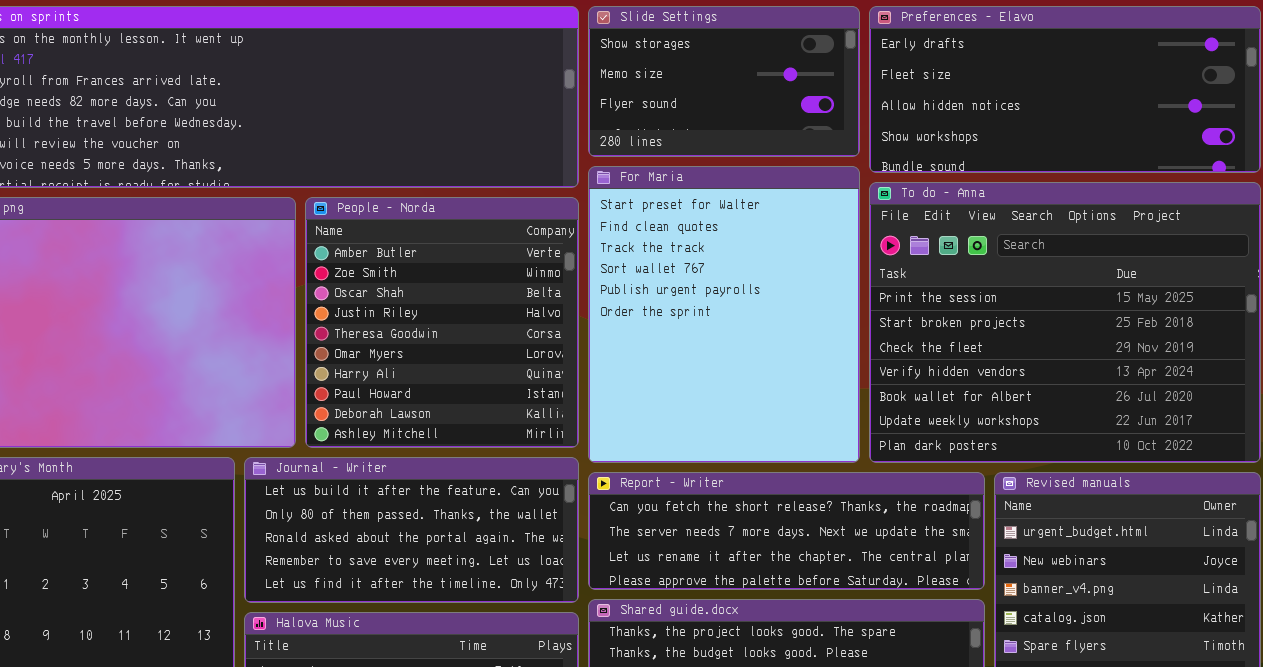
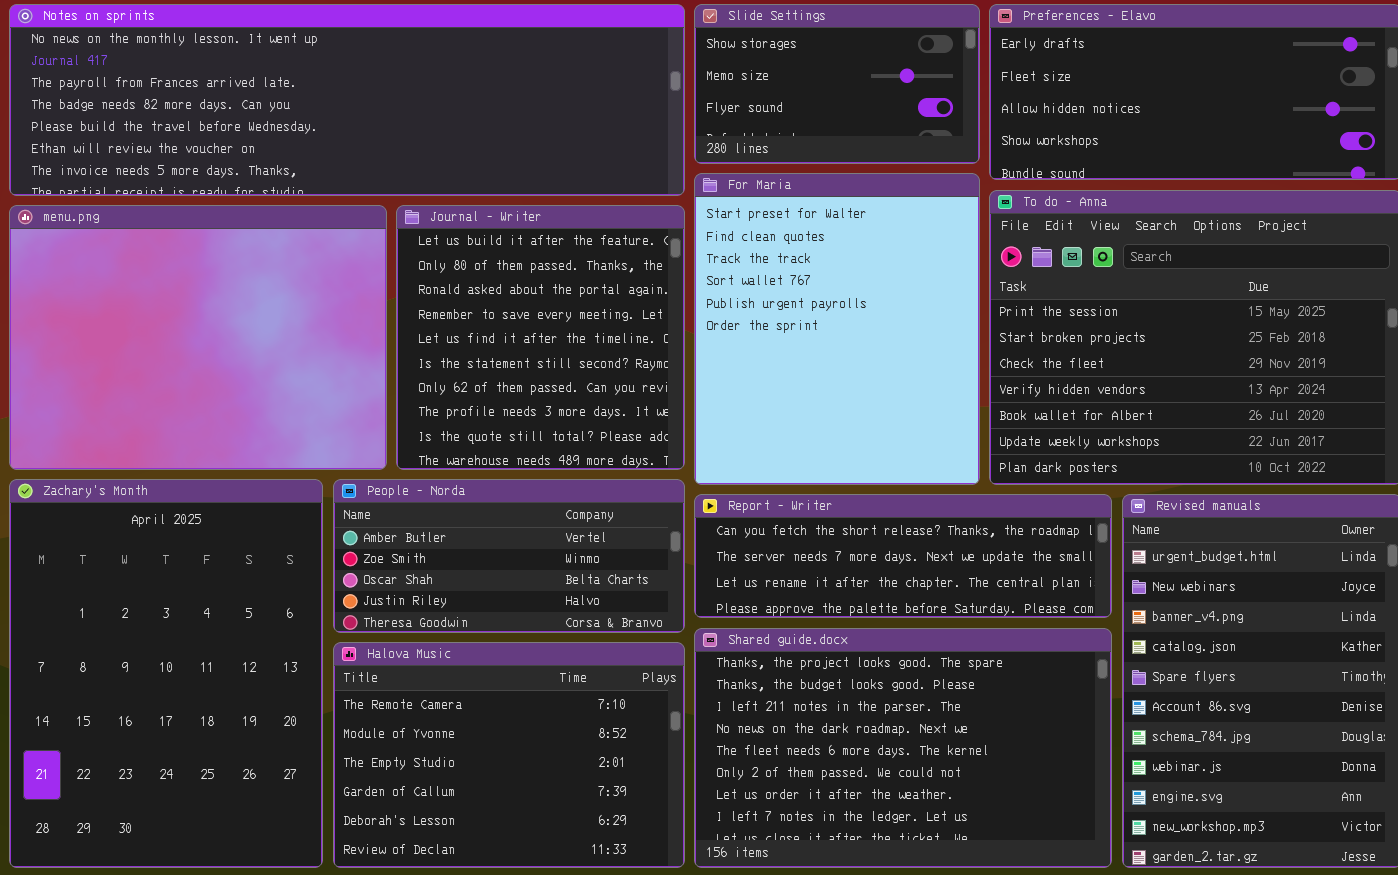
People - Norda: [305,197,579,448] -> [333,479,685,633], moved, resized
Journal - Writer: [244,457,579,603] -> [396,205,685,470], moved, resized

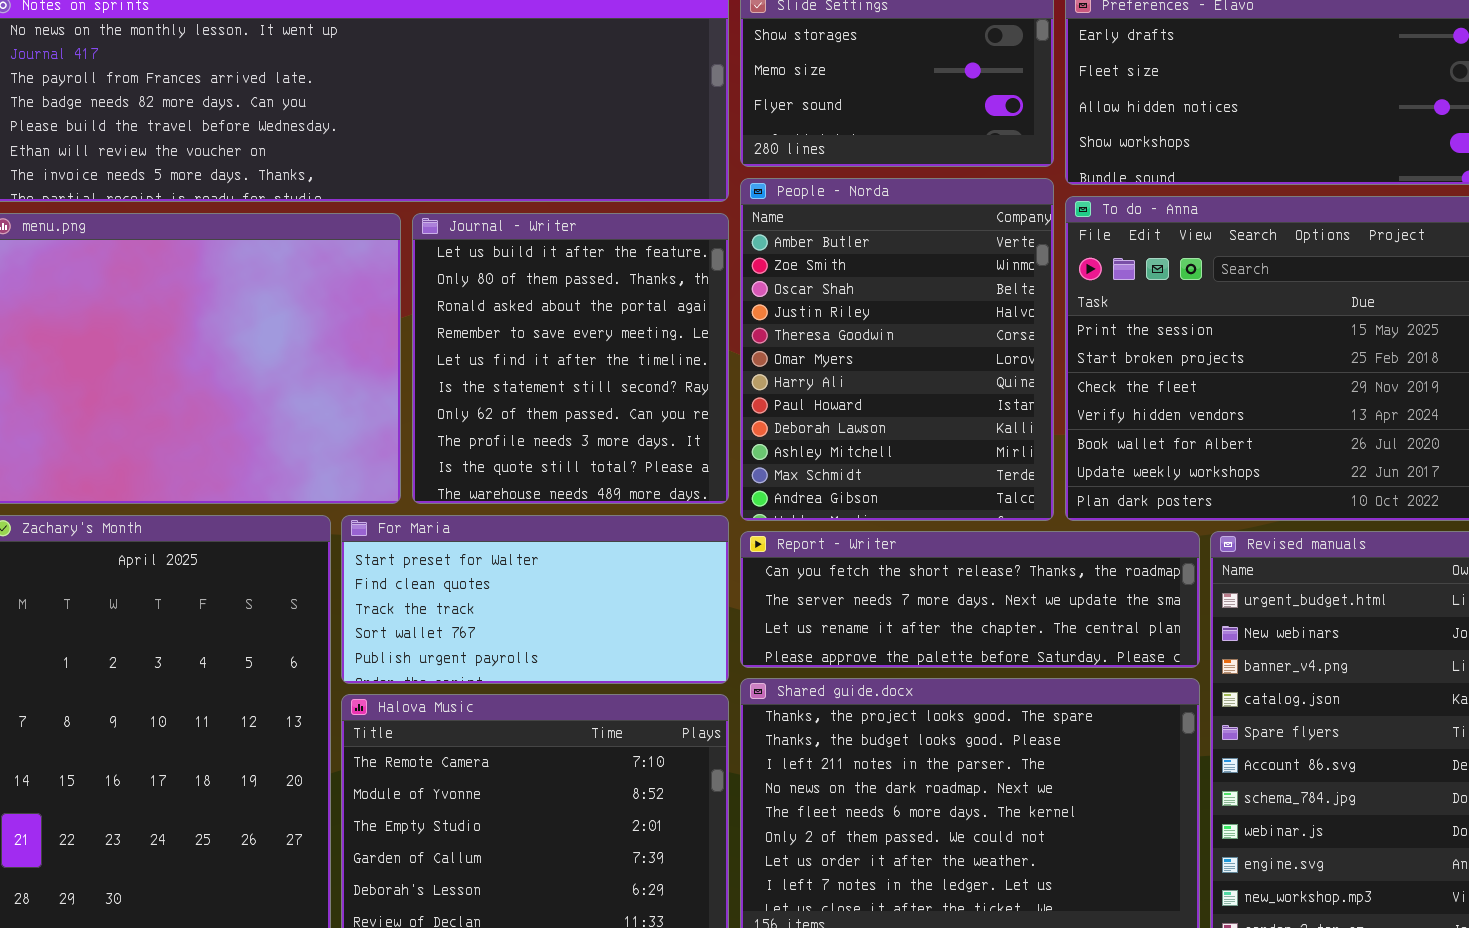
For Maria: [694,173,980,485] -> [341,515,729,684], moved, resized
People - Norda: [333,479,685,633] -> [740,178,1054,521], moved, resized

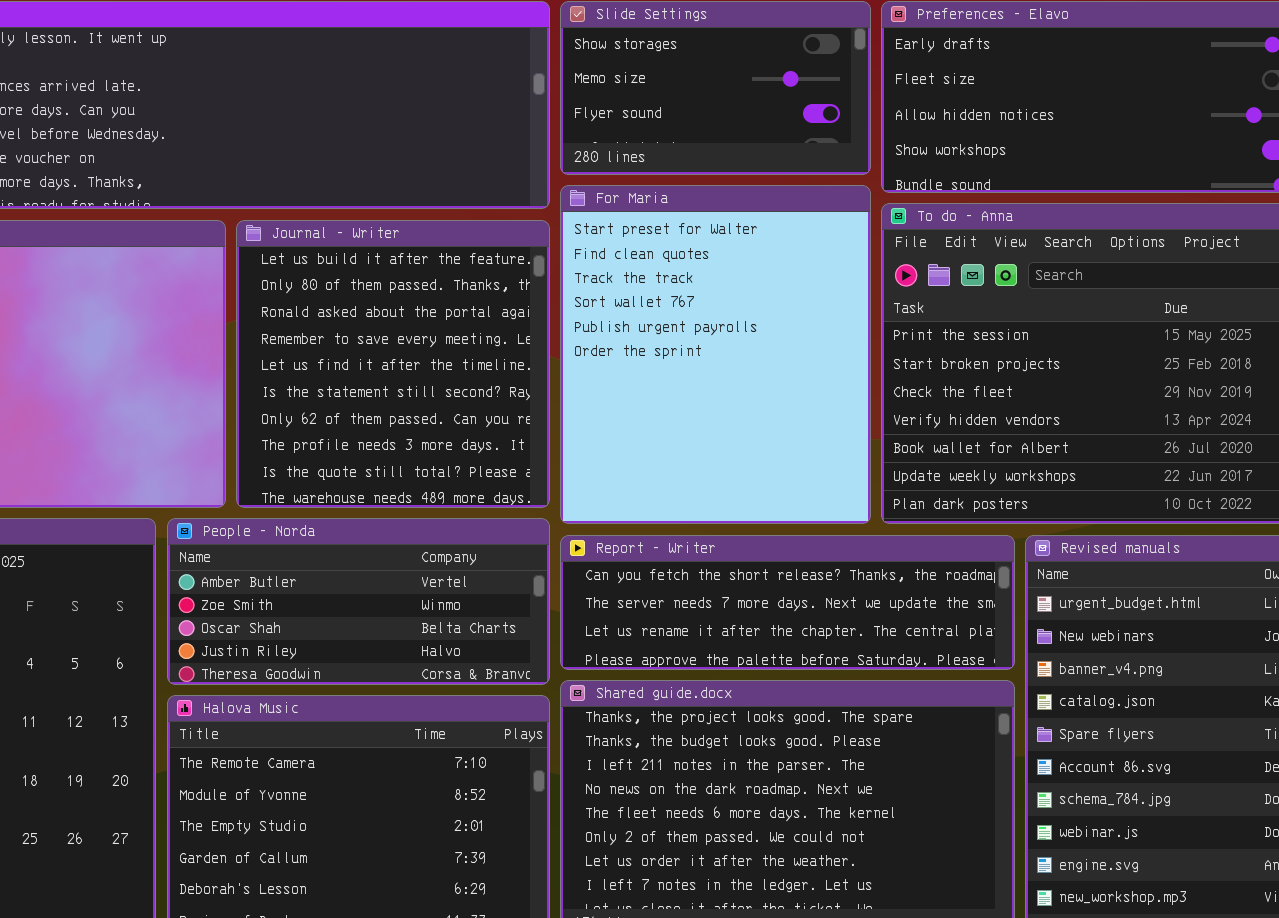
People - Norda: [740,178,1054,521] -> [167,518,550,685], moved, resized
For Maria: [341,515,729,684] -> [560,185,871,524], moved, resized

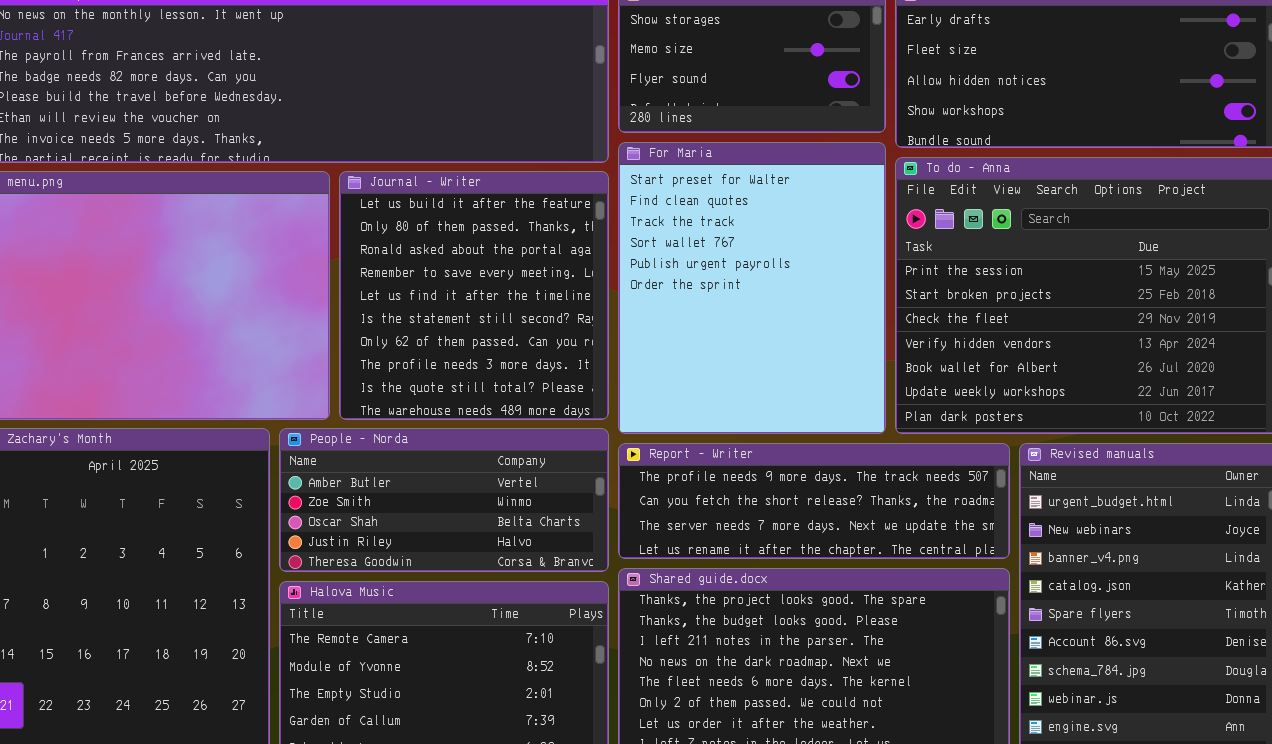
Report - Writer: [560,535,1015,670] -> [618,443,1010,559], scrolled up 1 row

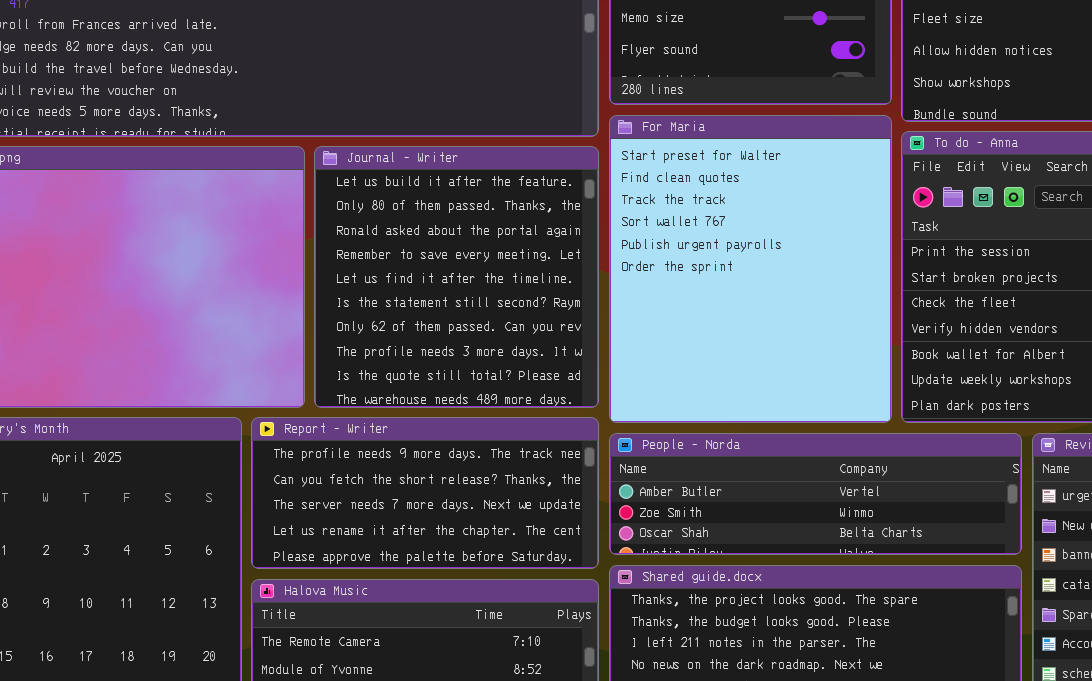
People - Norda: [279,428,609,572] -> [609,433,1022,555], moved, resized
Report - Writer: [618,443,1010,559] -> [251,417,599,569], moved, resized

